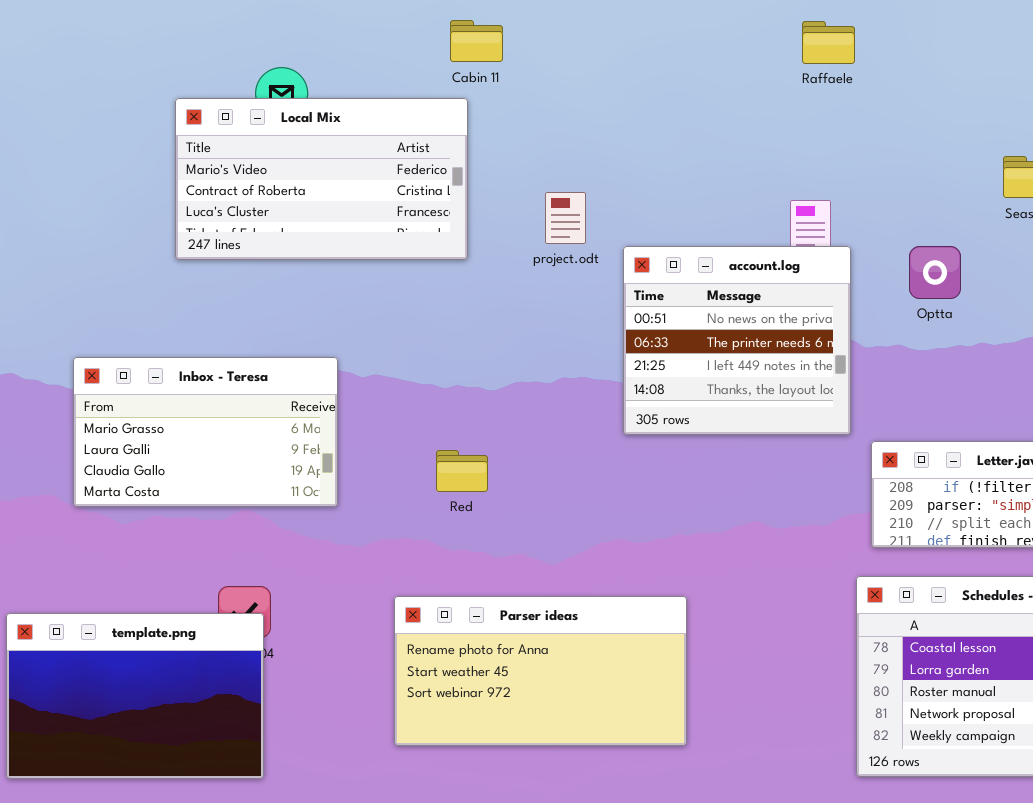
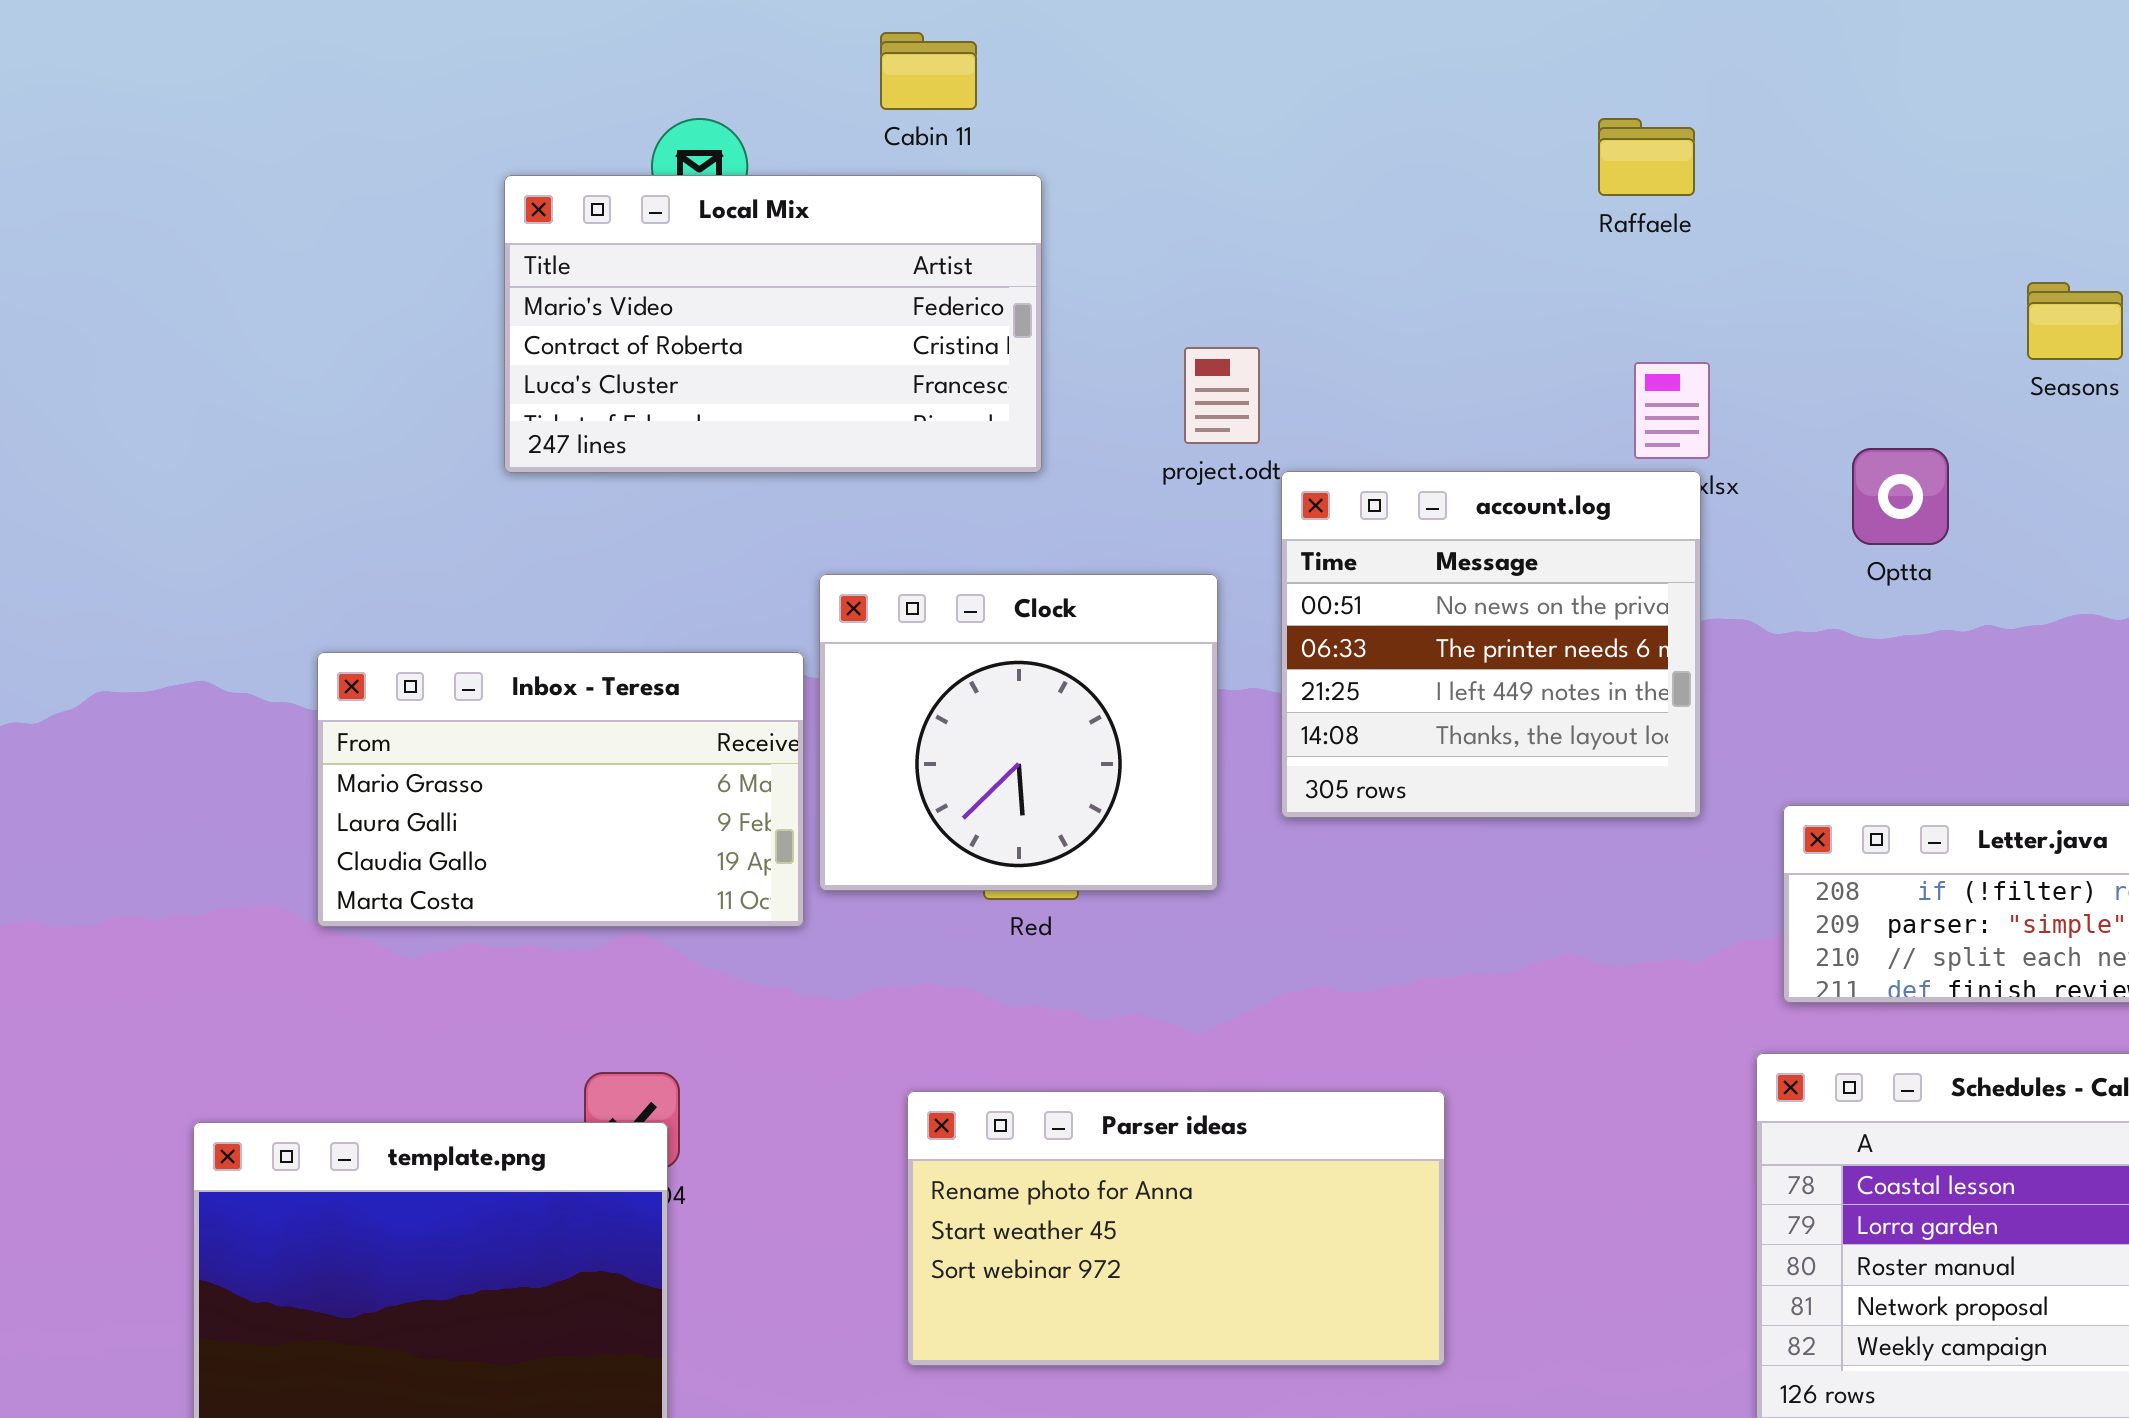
Cabin 11: [450,20,503,62] -> [880,32,977,110], moved
Raffaele: [802,21,855,64] -> [1598,118,1695,196], moved
account.log: [623,246,851,435] -> [1281,471,1701,818], moved
Clock: none -> [819,574,1218,891], opened

